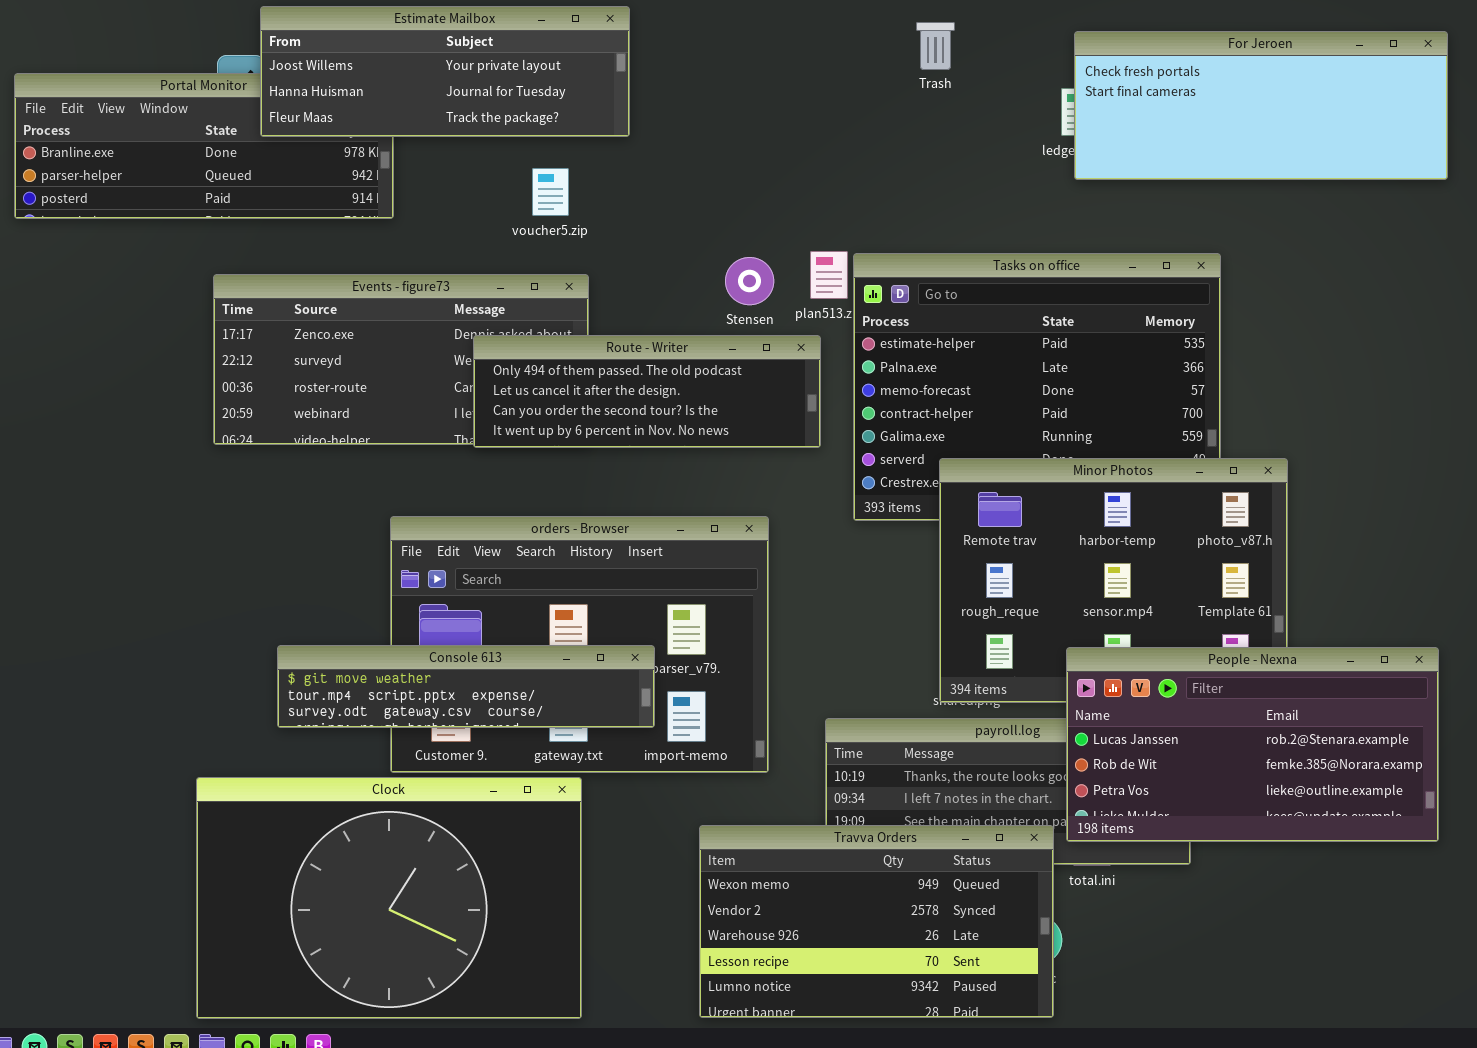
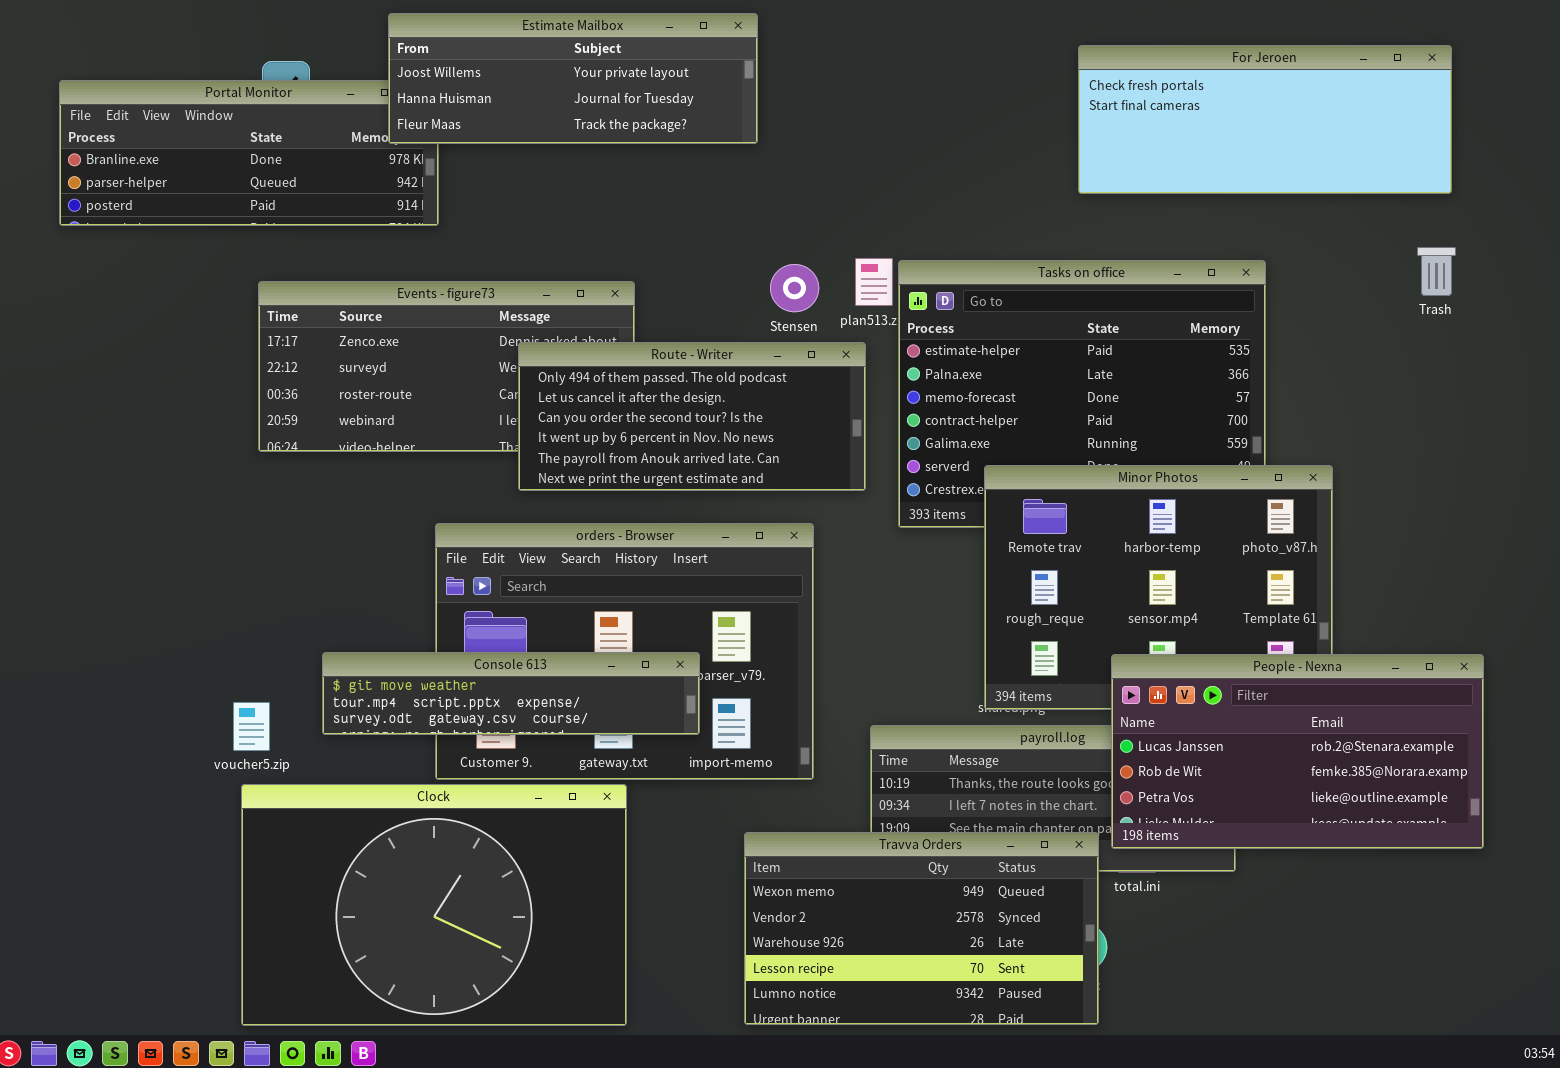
Estimate Mailbox: [260,6,630,137] -> [388,13,758,144], moved
Trash: [916,22,955,70] -> [1417,247,1456,296], moved
For Jeroen: [1074,31,1448,180] -> [1078,45,1452,194], moved
voucher5.zip: [532,168,569,216] -> [233,702,270,751], moved
Route - Writer: [473,335,821,448] -> [518,342,866,491], resized

